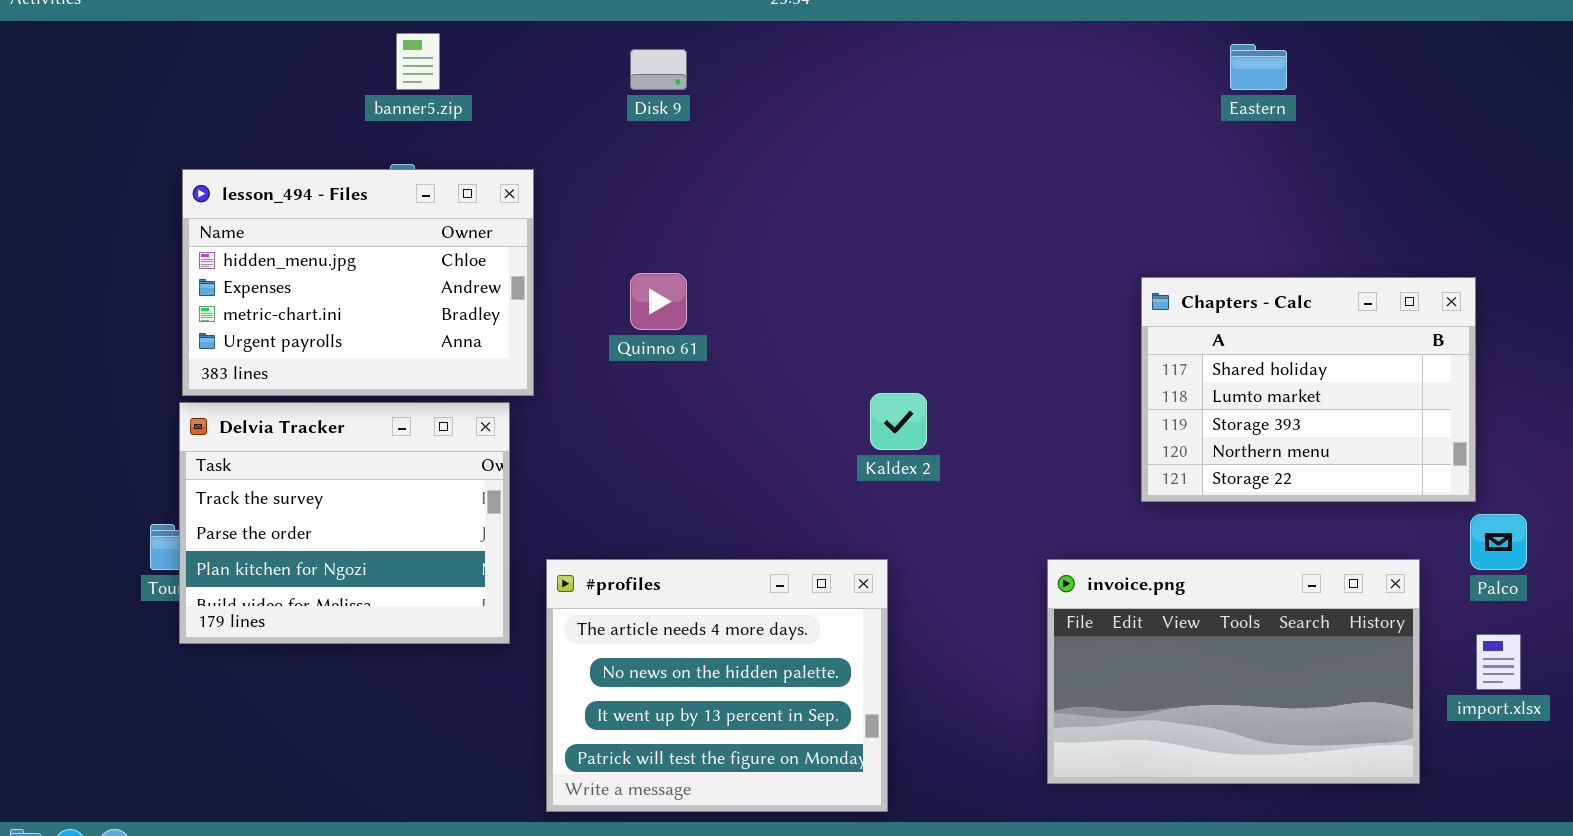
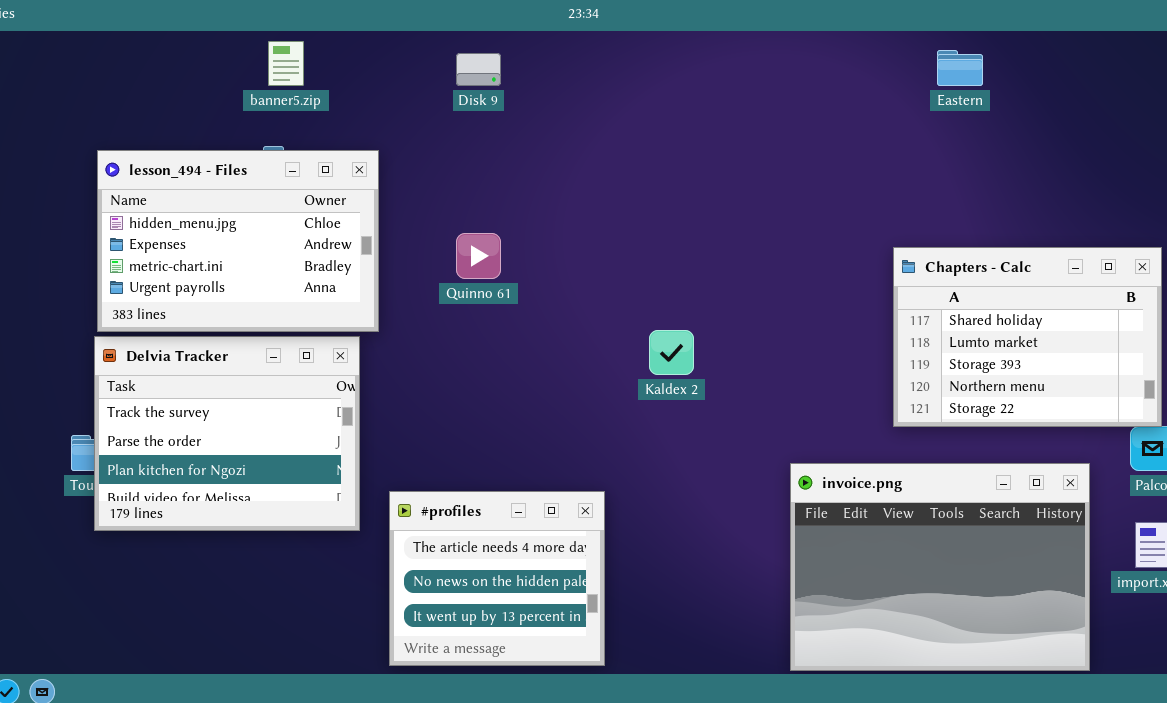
Chapters - Calc: [1141,277,1476,502] -> [893,247,1162,427], moved
#profiles: [546,559,888,812] -> [389,491,605,666], resized
invoice.png: [1047,559,1420,784] -> [790,463,1090,671], resized

